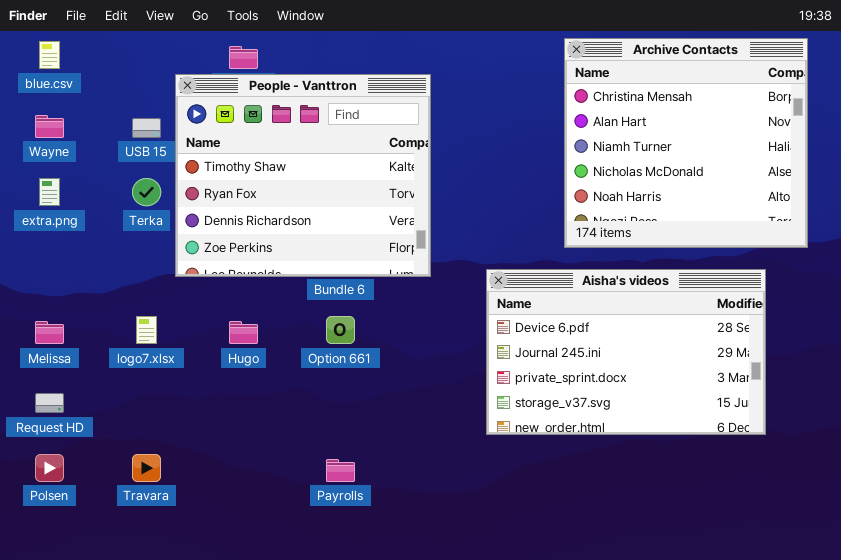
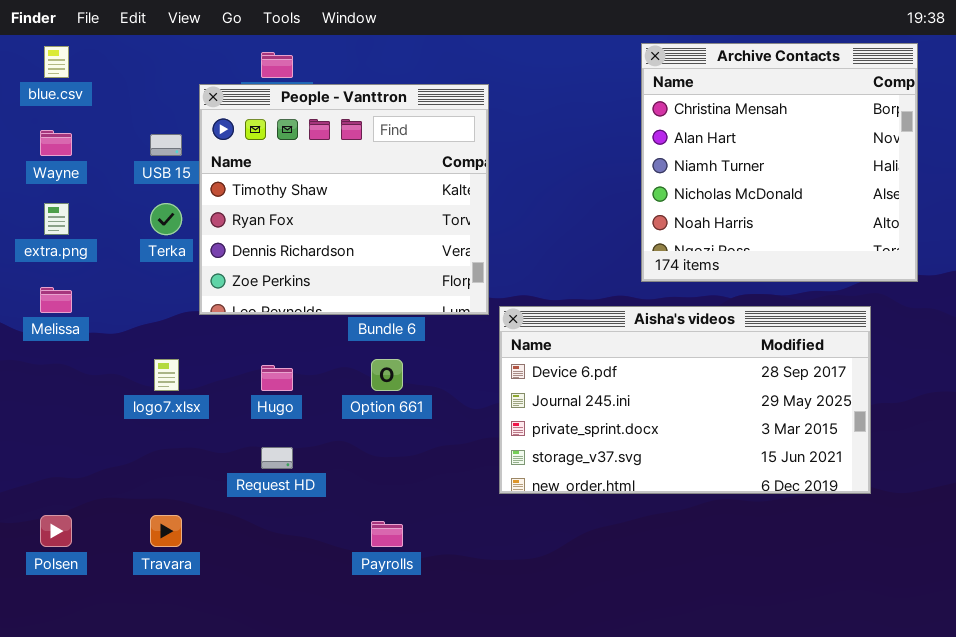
Aisha's videos: [486,269,766,435] -> [499,306,871,494], resized
Melissa: [35,321,64,344] -> [40,287,72,313], moved
Request HD: [35,393,64,413] -> [261,447,293,469], moved

